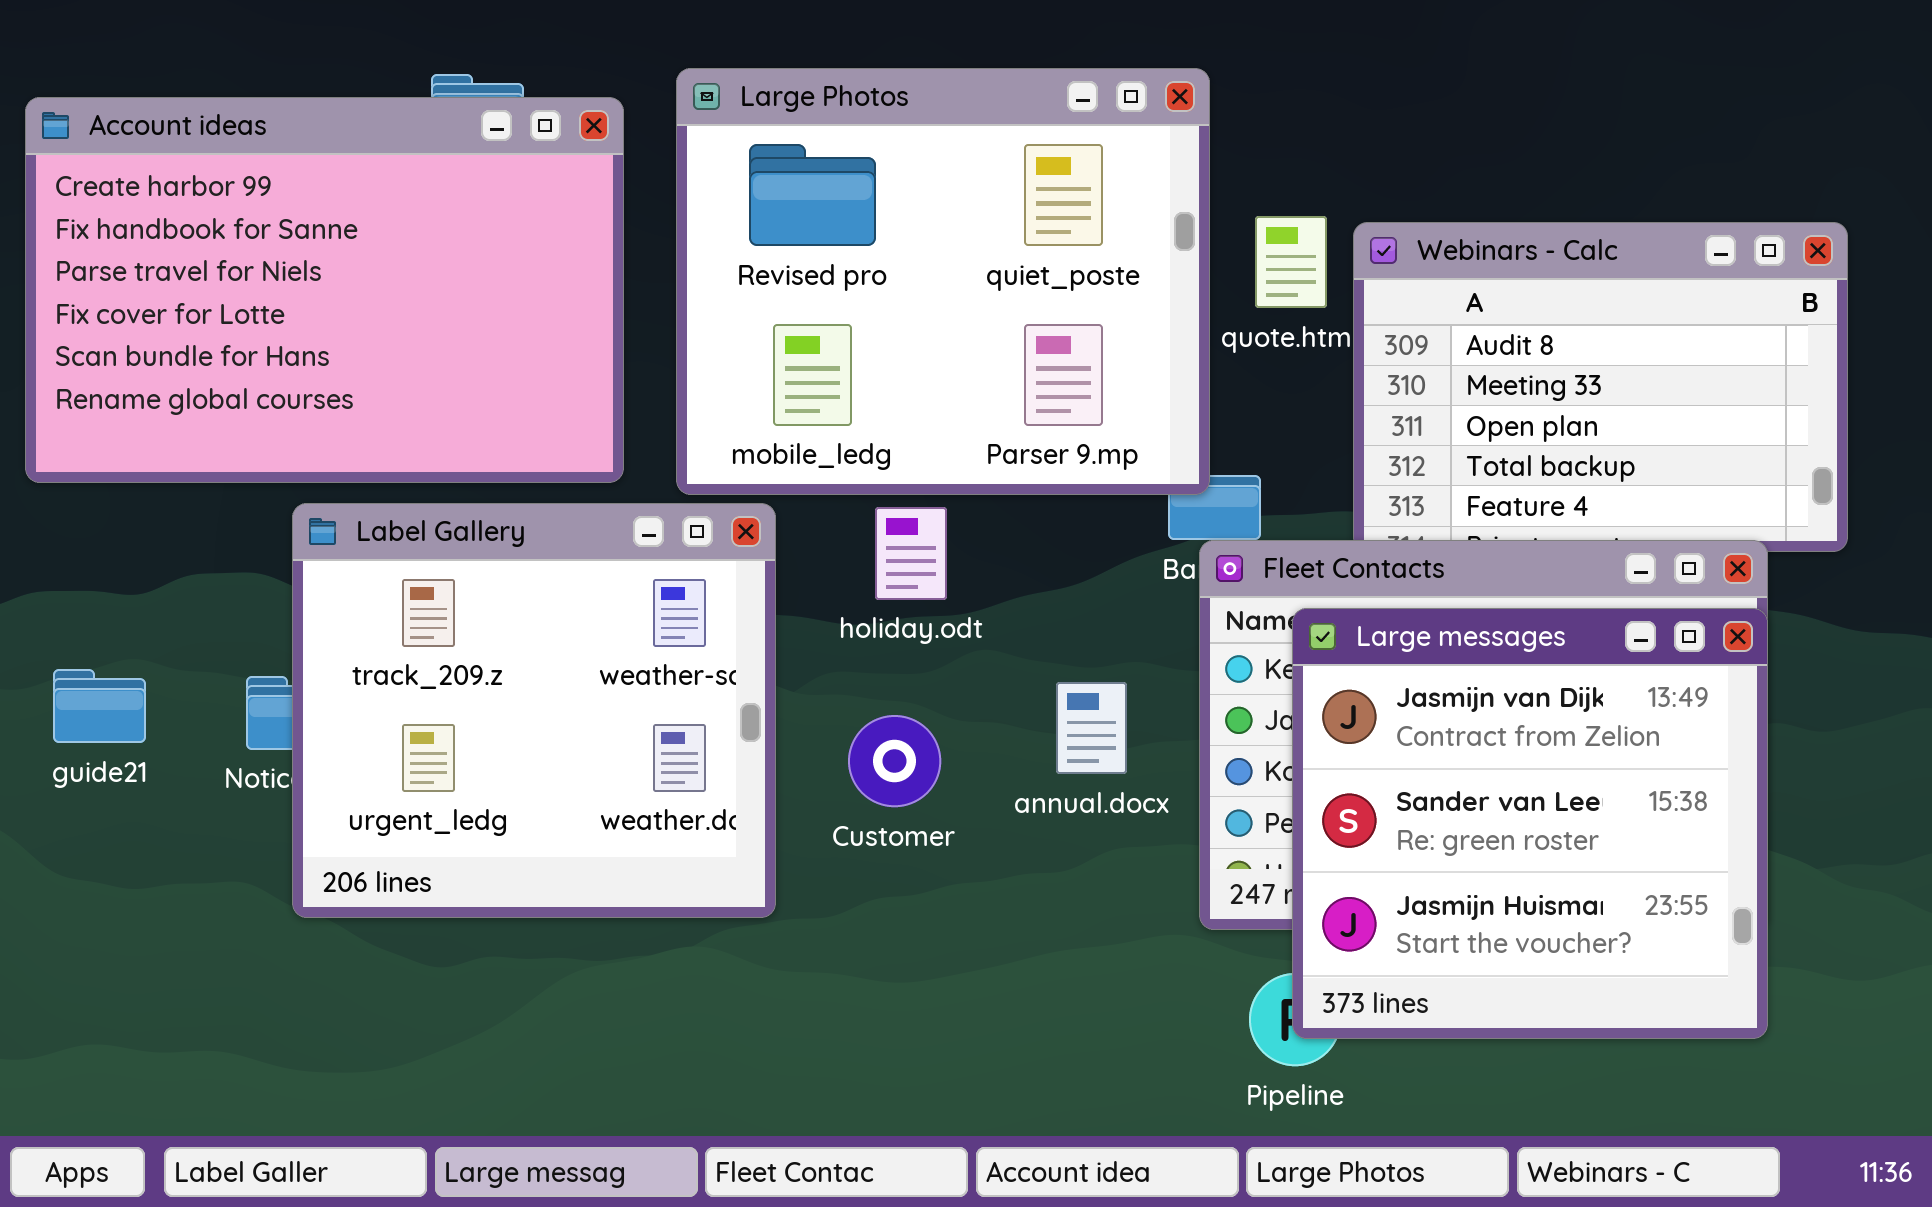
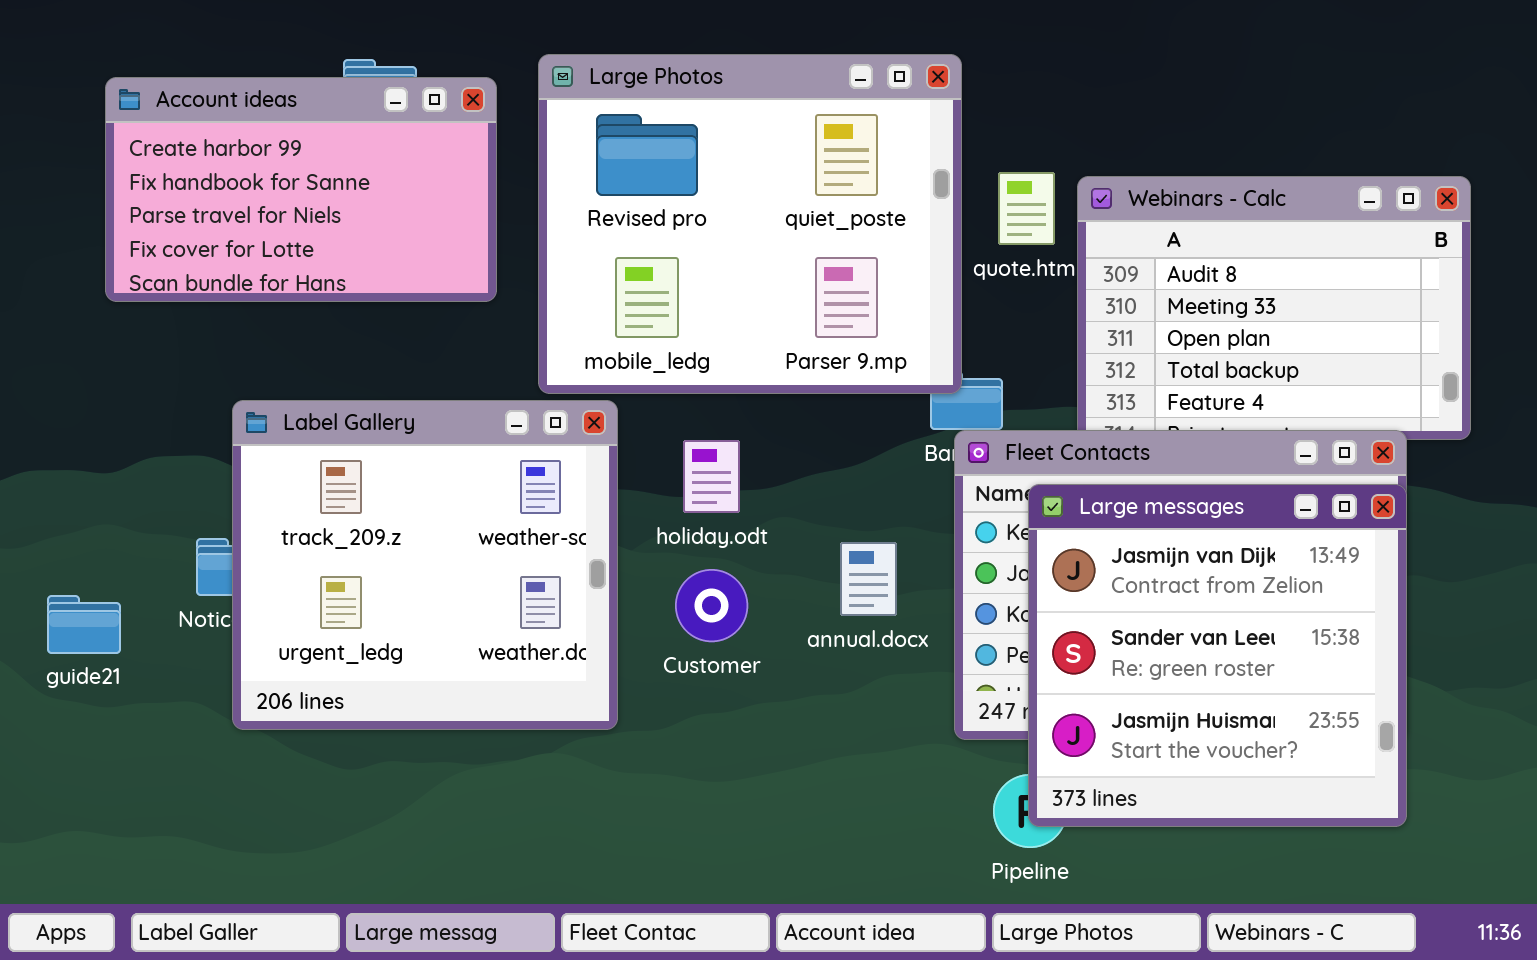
Account ideas: [25,97,624,483] -> [105,77,497,302], resized
holiday.odt: [875,507,947,600] -> [683,440,740,513], moved
guide21: [53,669,146,743] -> [47,595,121,654], moved

